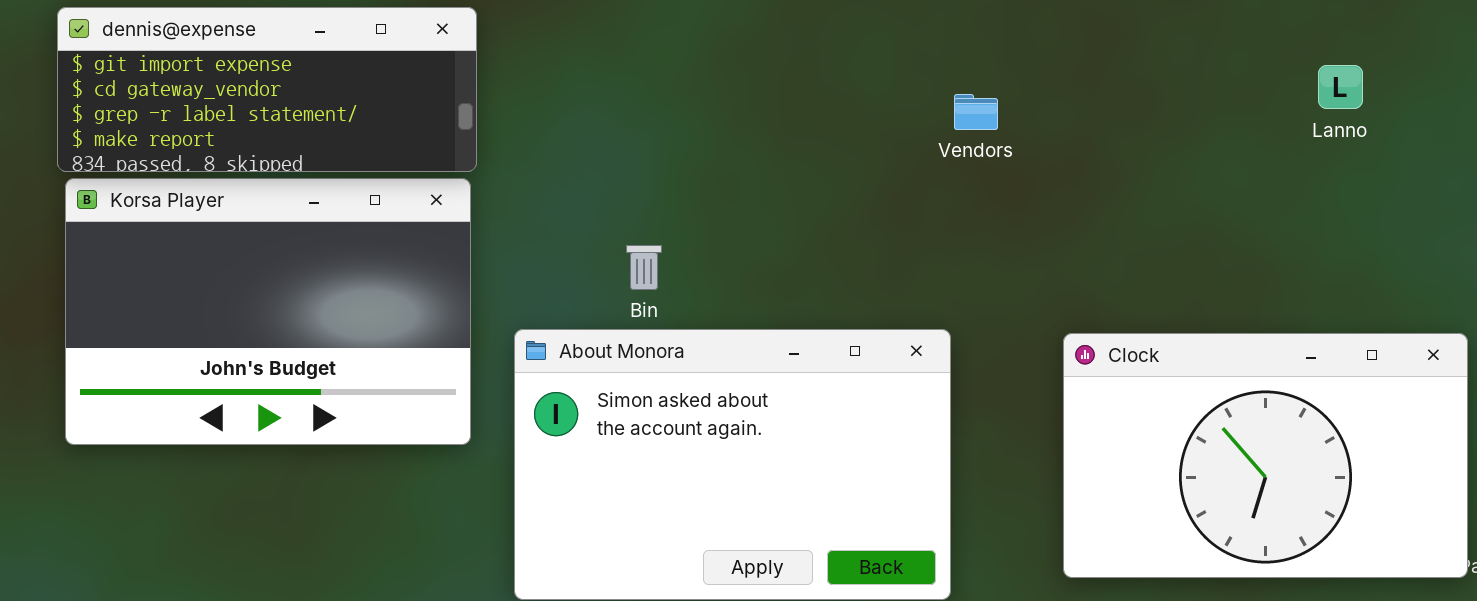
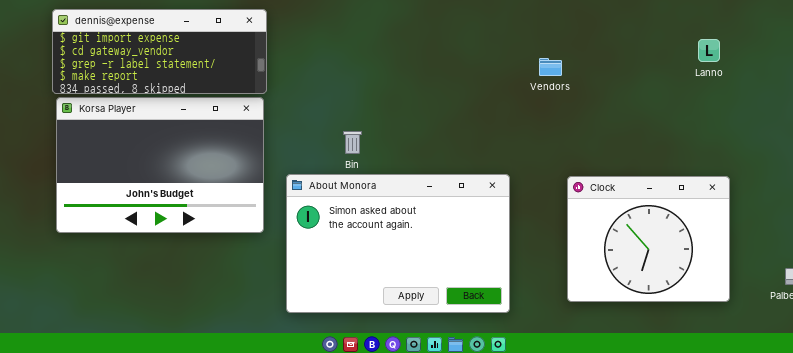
Vendors: [954,94,998,130] -> [539,58,562,76], moved
Clock: [1063,333,1468,578] -> [567,176,730,302], resized

